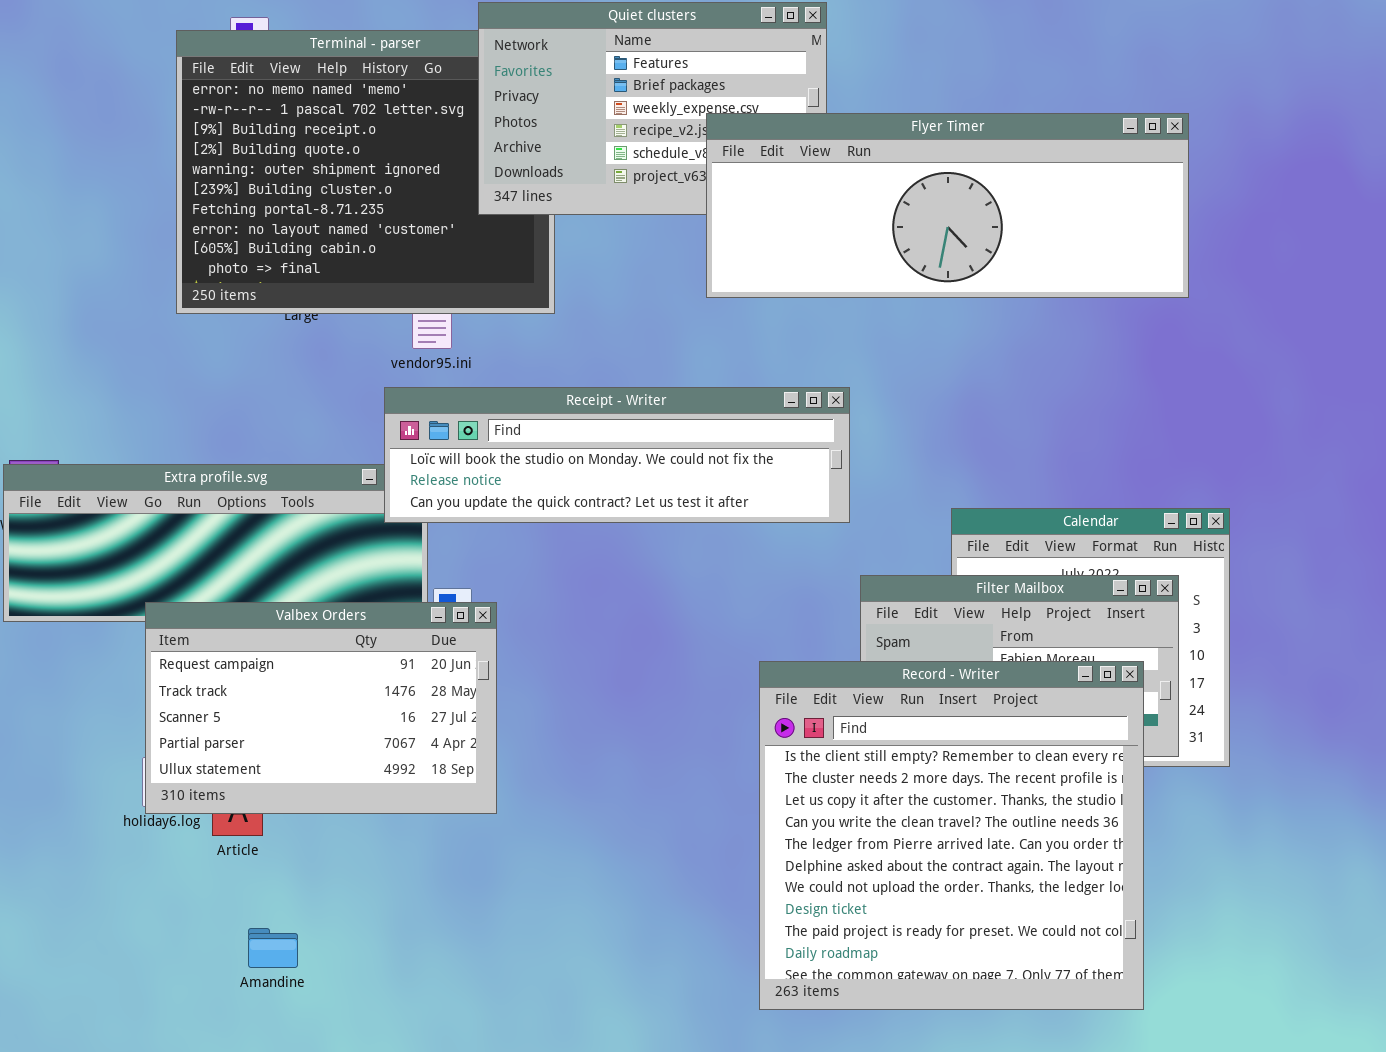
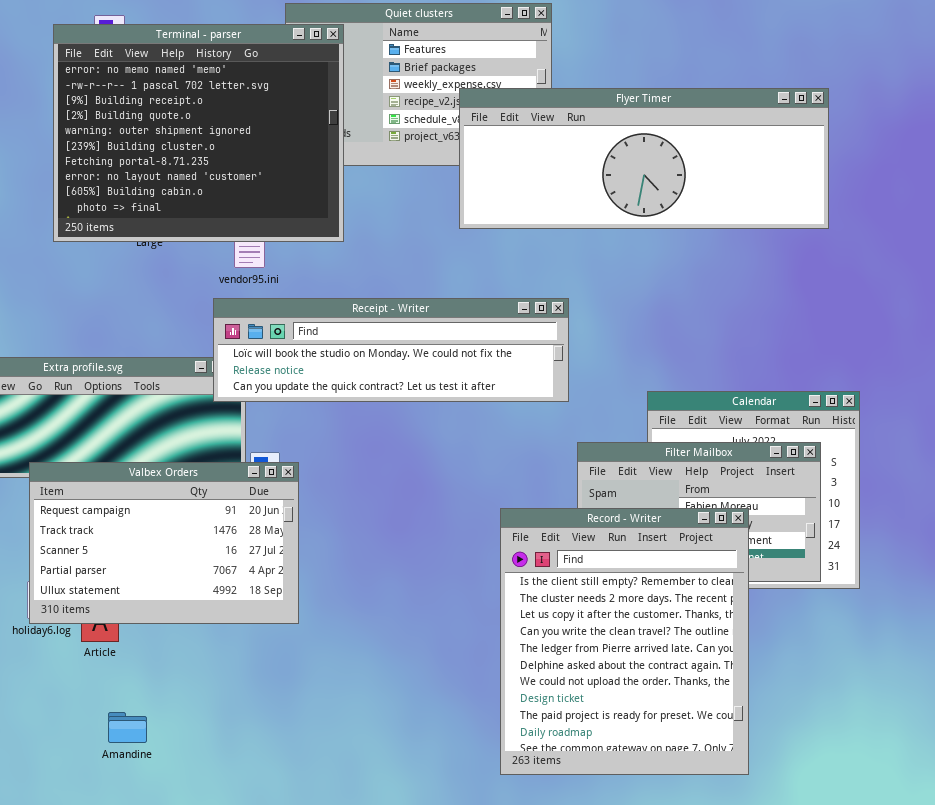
Terminal - parser: [176,30,555,314] -> [53,24,344,242], raised
Record - Writer: [759,661,1144,1010] -> [500,508,749,775], resized

